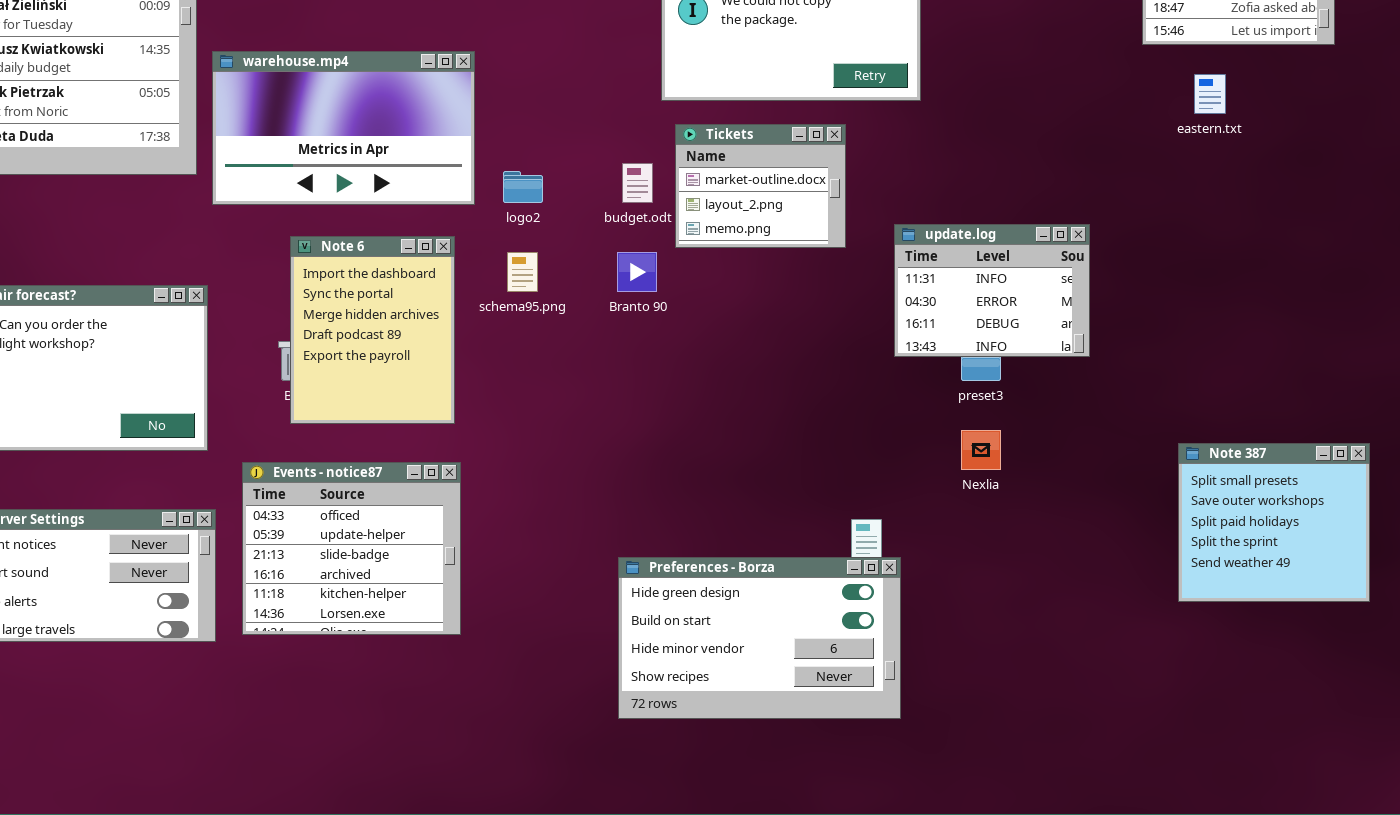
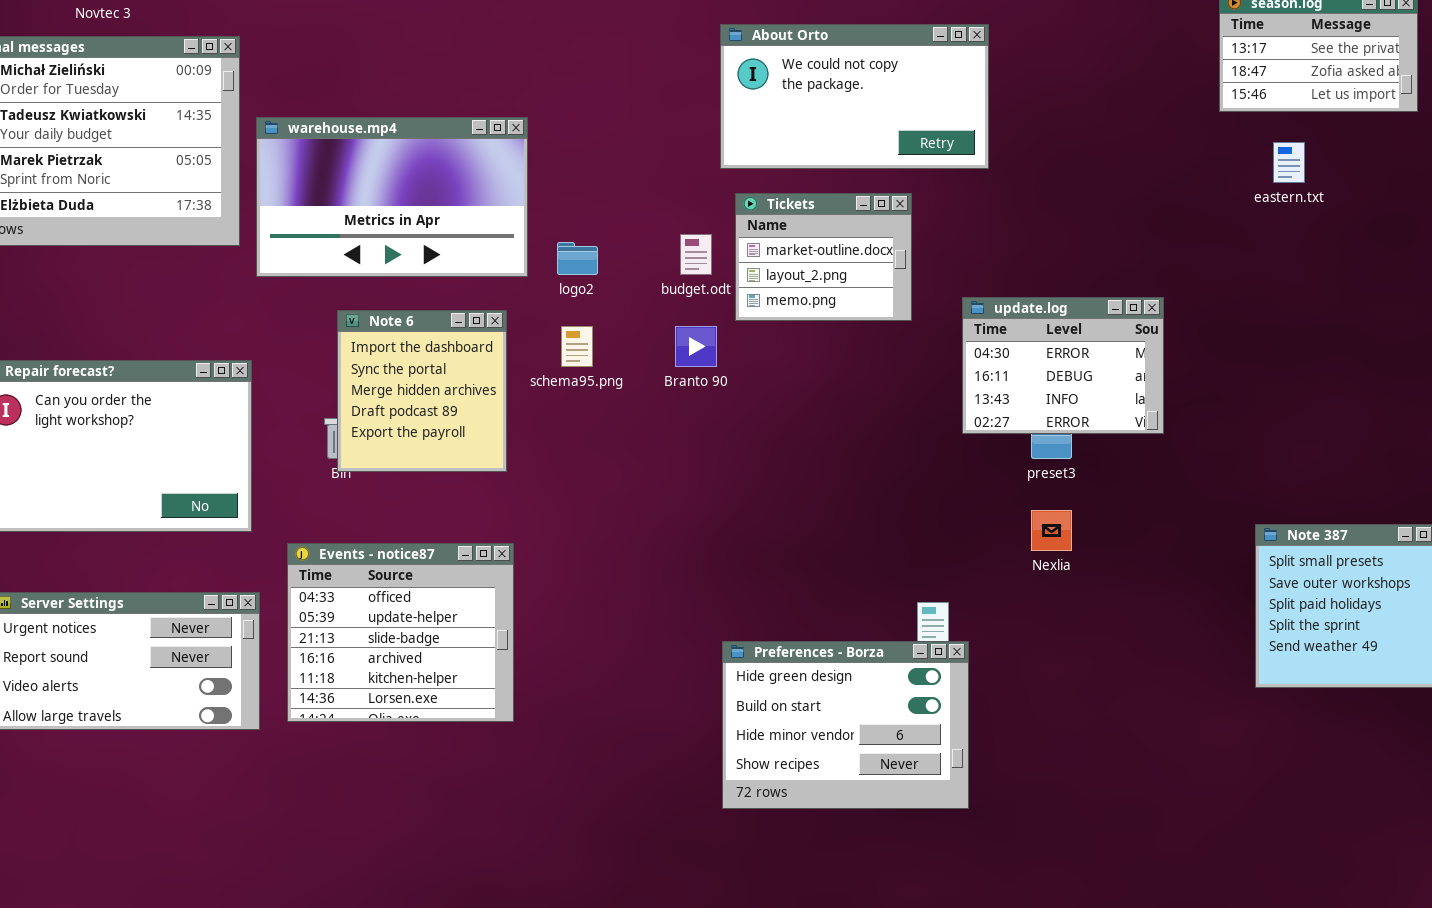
update.log: [894,224,1090,357] -> [962,297,1164,434], scrolled down 1 row
Note 6: [290,236,455,424] -> [337,310,507,472], resized
Preferences - Borza: [618,557,901,719] -> [722,641,969,809], resized

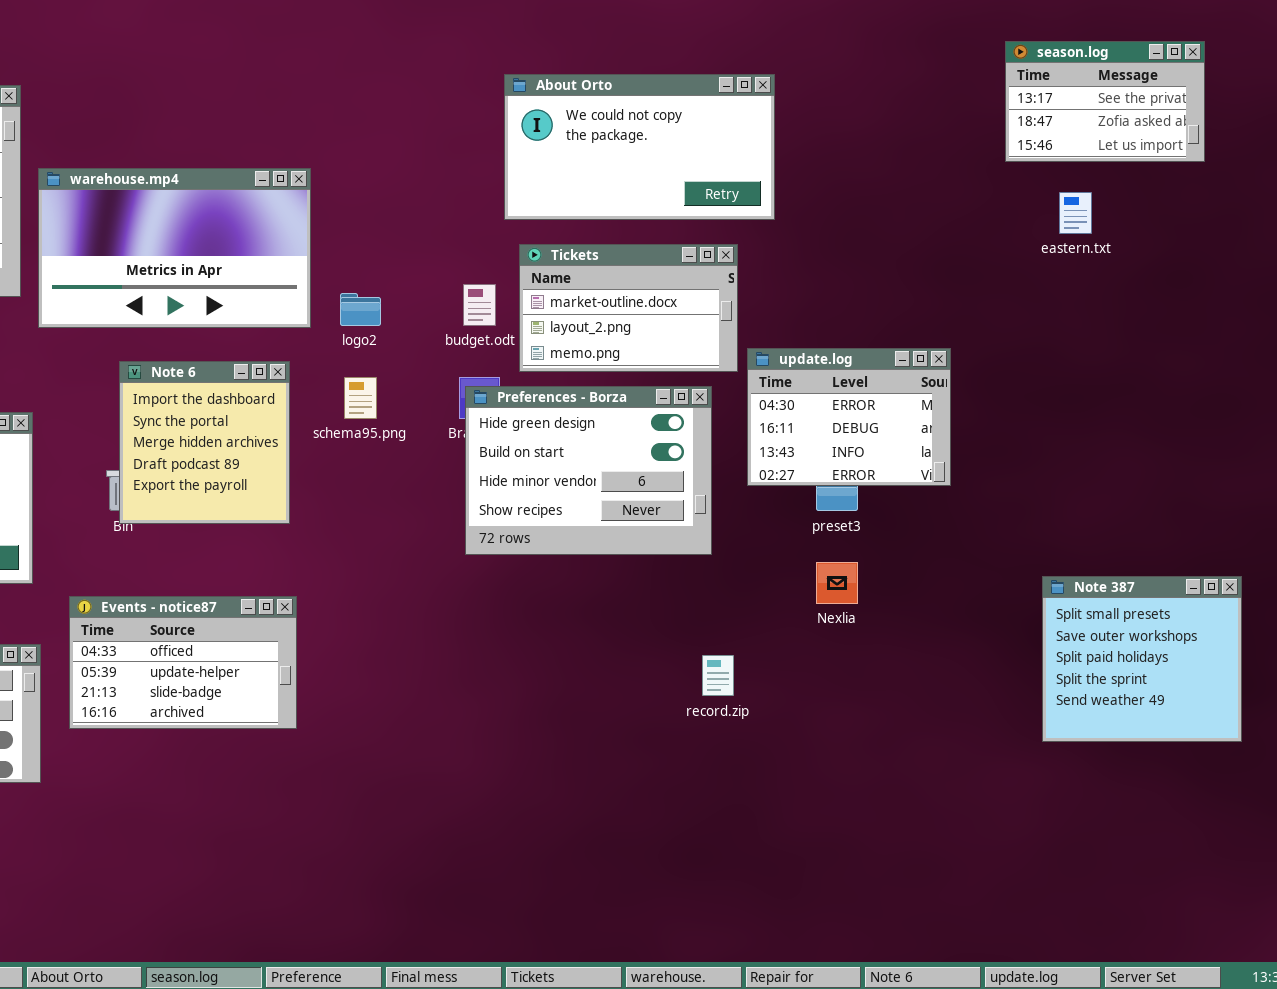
Tickets: [735,193,912,321] -> [519,244,738,372], resized
Events - notice87: [287,543,514,722] -> [69,596,297,729], resized
Preferences - Borza: [722,641,969,809] -> [465,386,712,555], moved

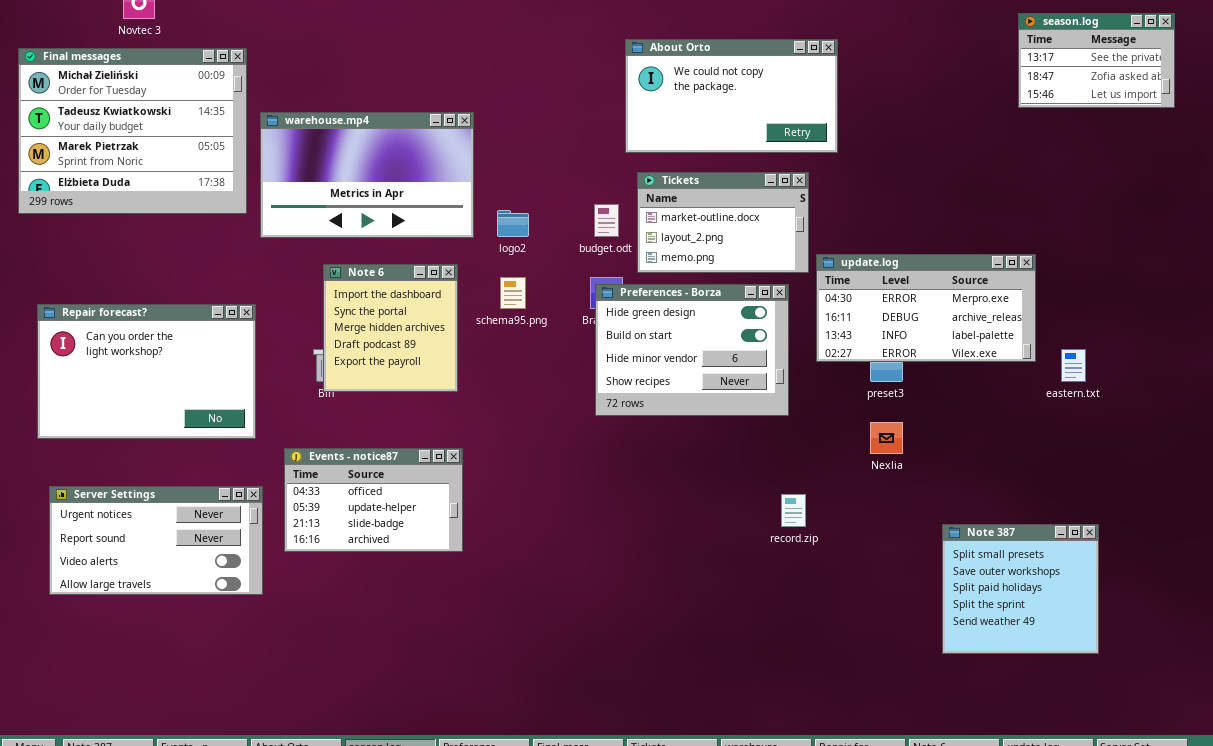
eastern.txt: [1059,192,1092,234] -> [1061,349,1086,382], moved
update.log: [747,348,951,486] -> [816,254,1036,362], resized
Note 387: [1042,576,1242,742] -> [942,524,1099,654], moved

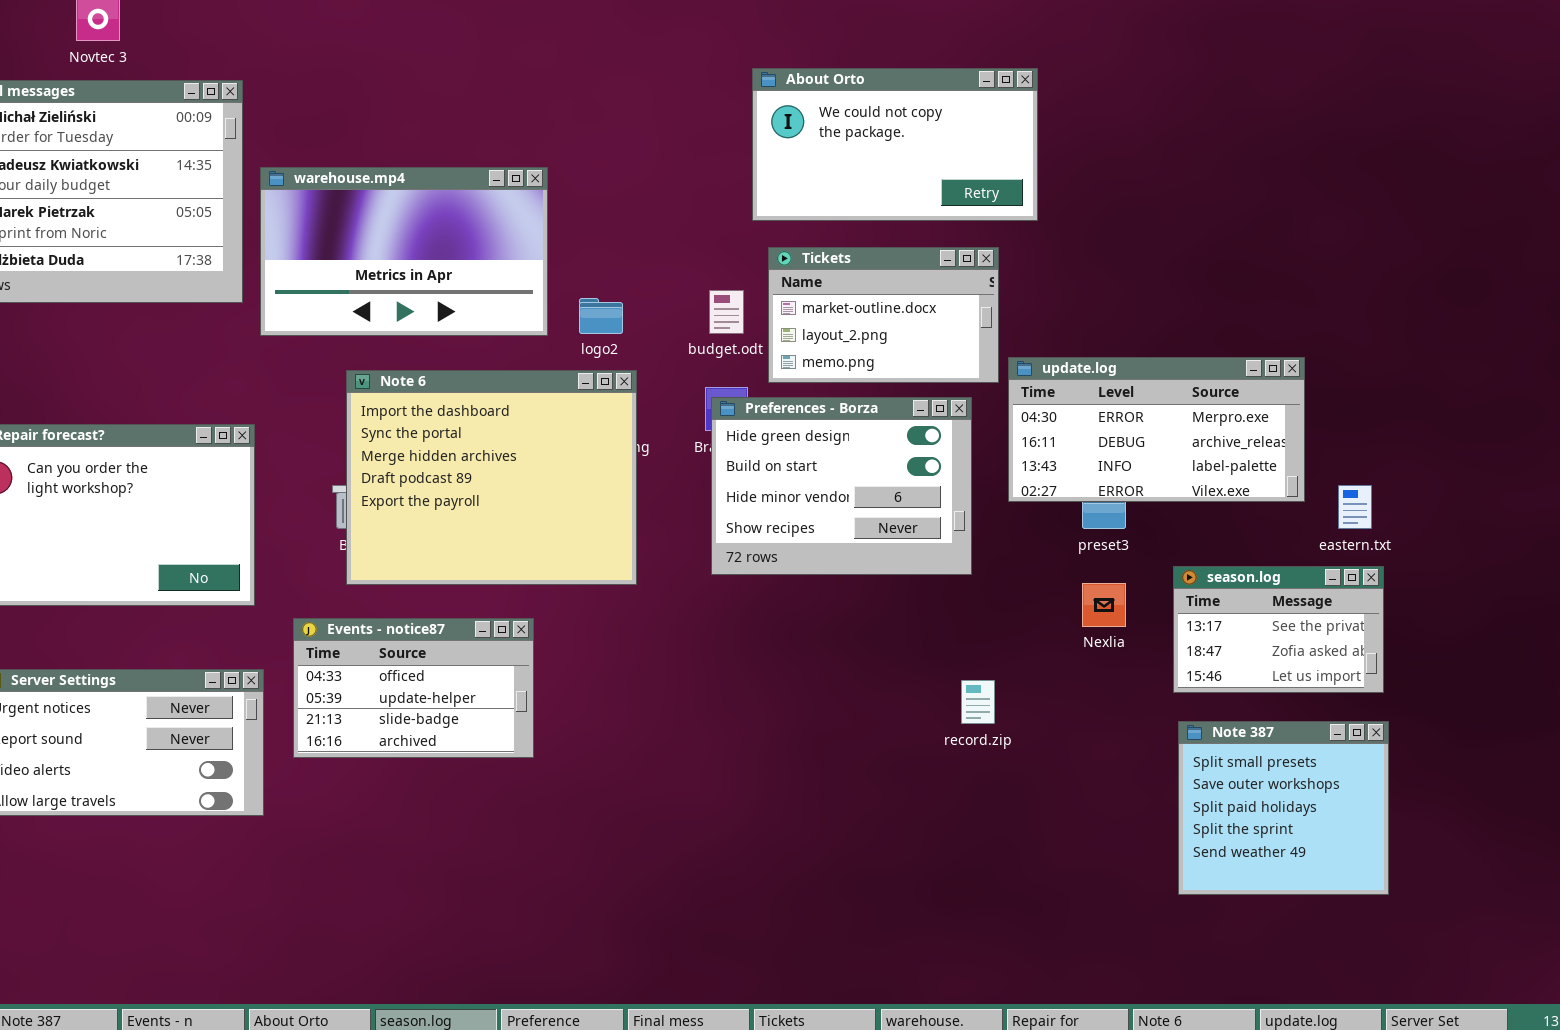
season.log: [1018,13,1175,108] -> [1173,566,1384,693], moved
Note 6: [323,264,458,392] -> [346,370,637,585], resized

